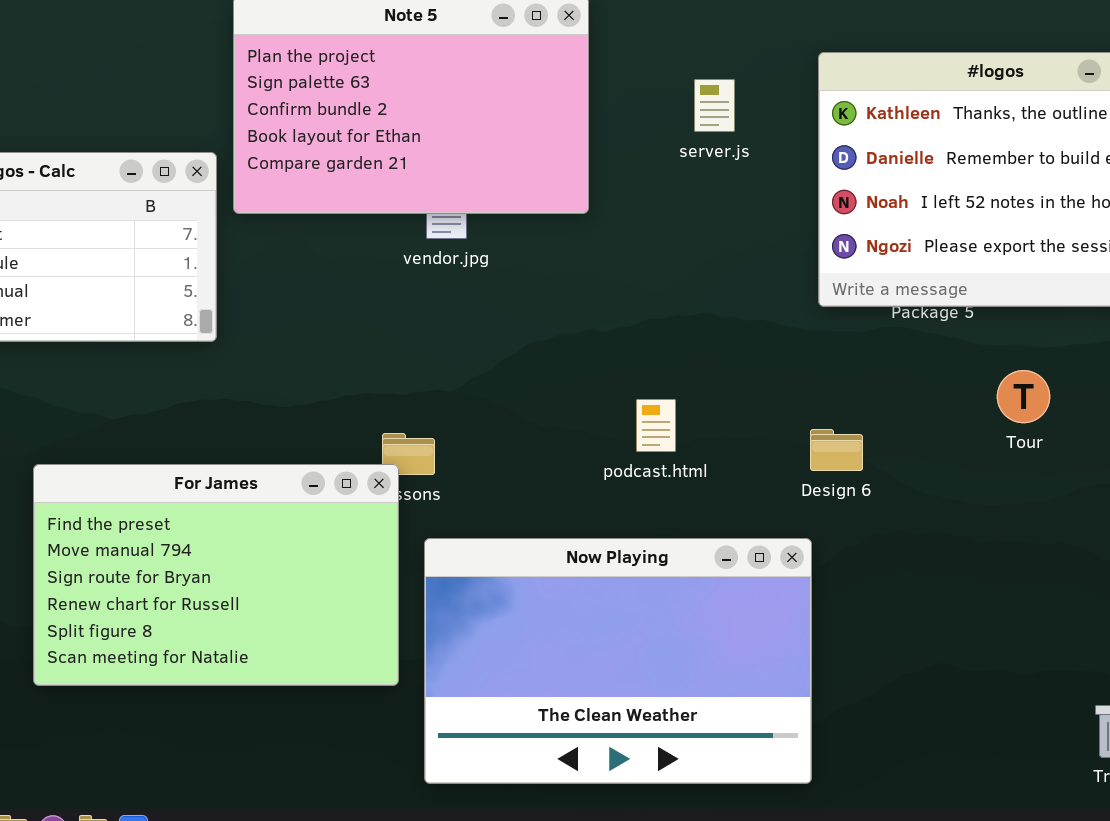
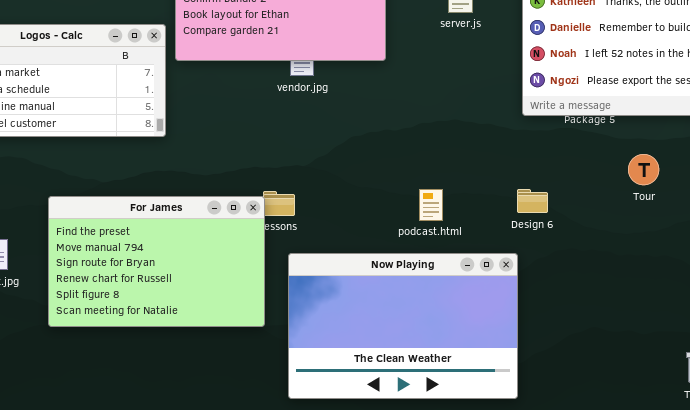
podcast.html: [636,399,676,452] -> [419,189,443,221], moved
For James: [33,464,399,686] -> [48,196,265,327], moved

